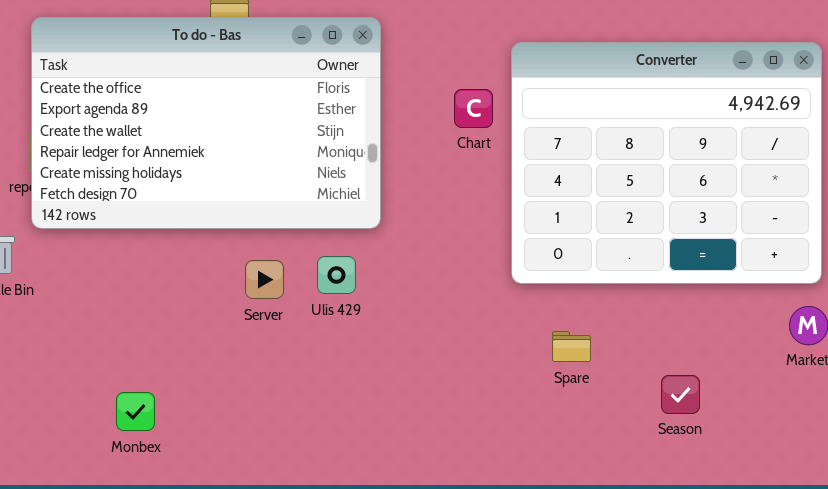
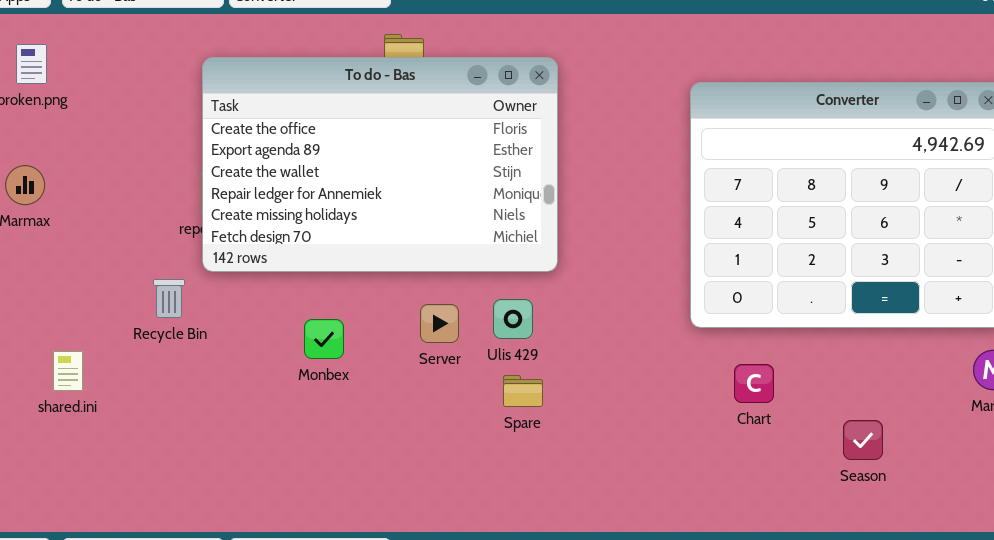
Chart: [454,89,493,128] -> [734,364,774,403], moved
Spare: [552,331,591,362] -> [503,375,543,407], moved
Monbex: [116,392,155,431] -> [304,319,344,359], moved

